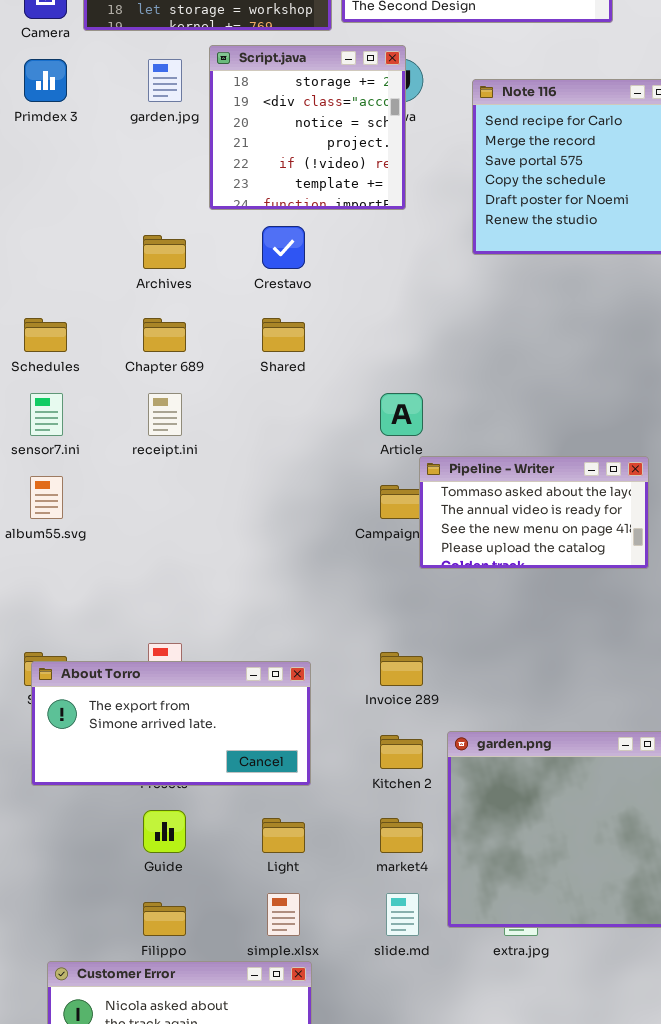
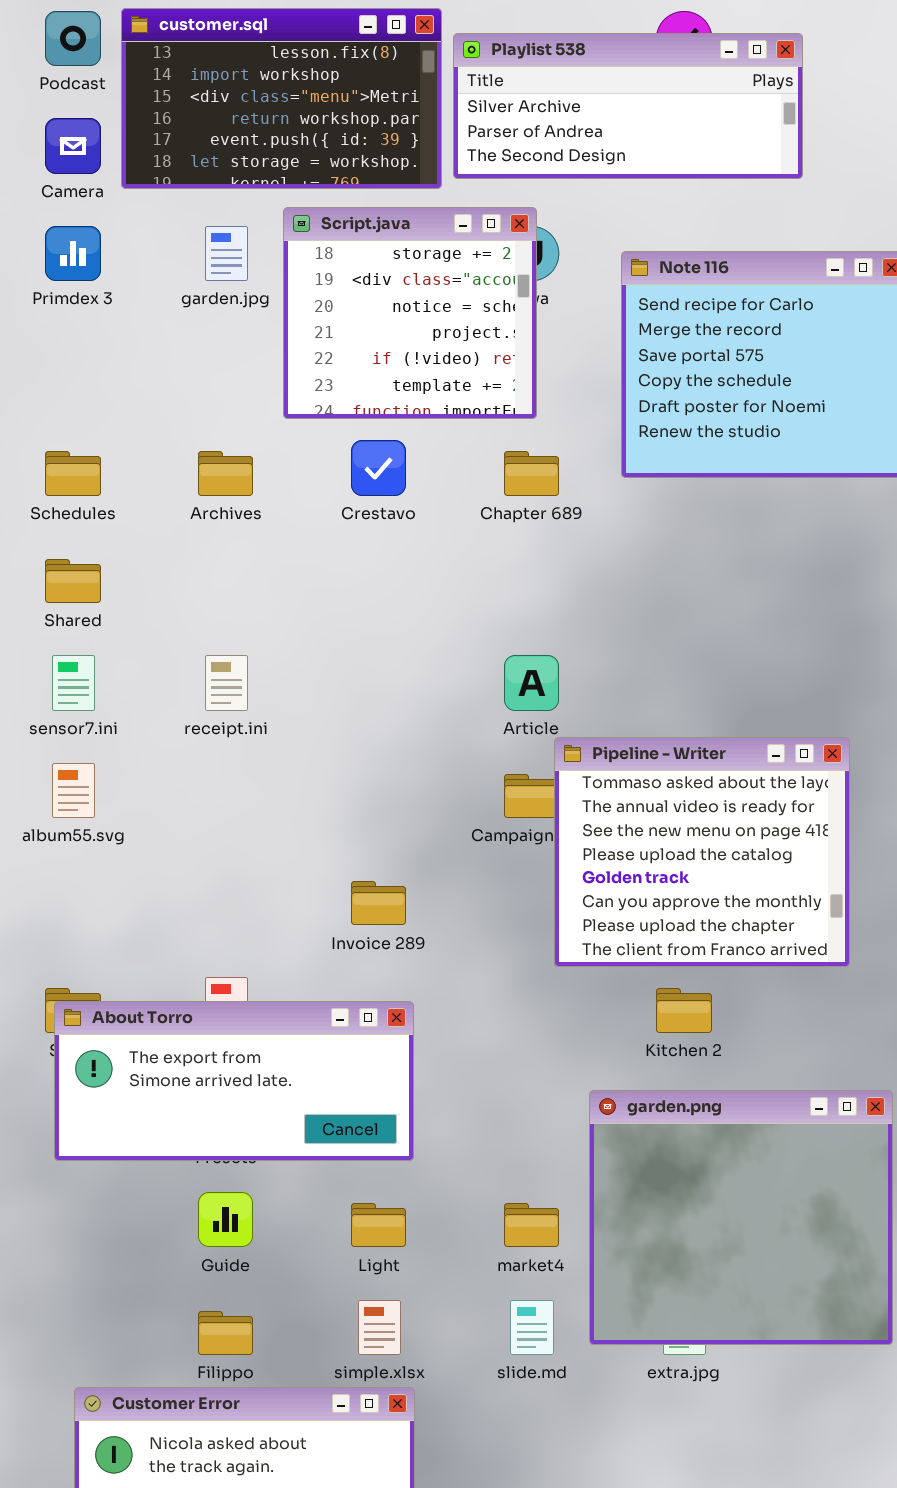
Schedules: [24,318,67,352] -> [45,451,101,496], moved
Chapter 689: [143,318,186,352] -> [504,451,559,496], moved
Shared: [262,318,305,352] -> [45,559,101,603], moved
Pipeline - Writer: [419,456,649,569] -> [554,737,850,967], resized
Invoice 289: [380,652,423,686] -> [351,881,406,925], moved
Kitchen 2: [380,735,423,769] -> [656,988,712,1033], moved

